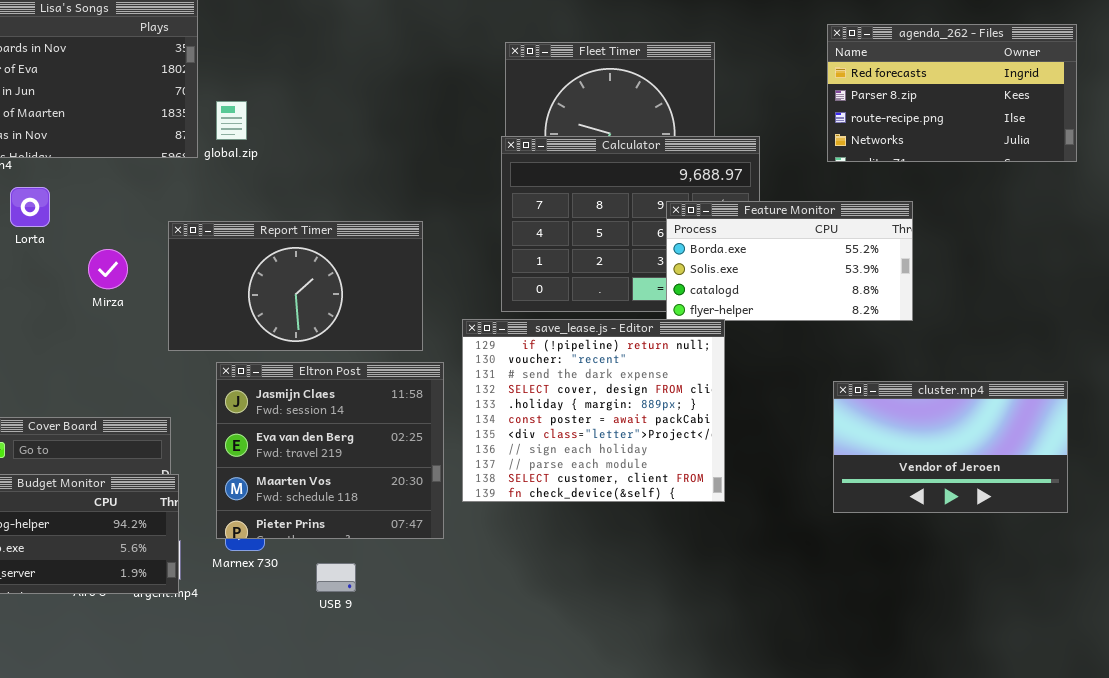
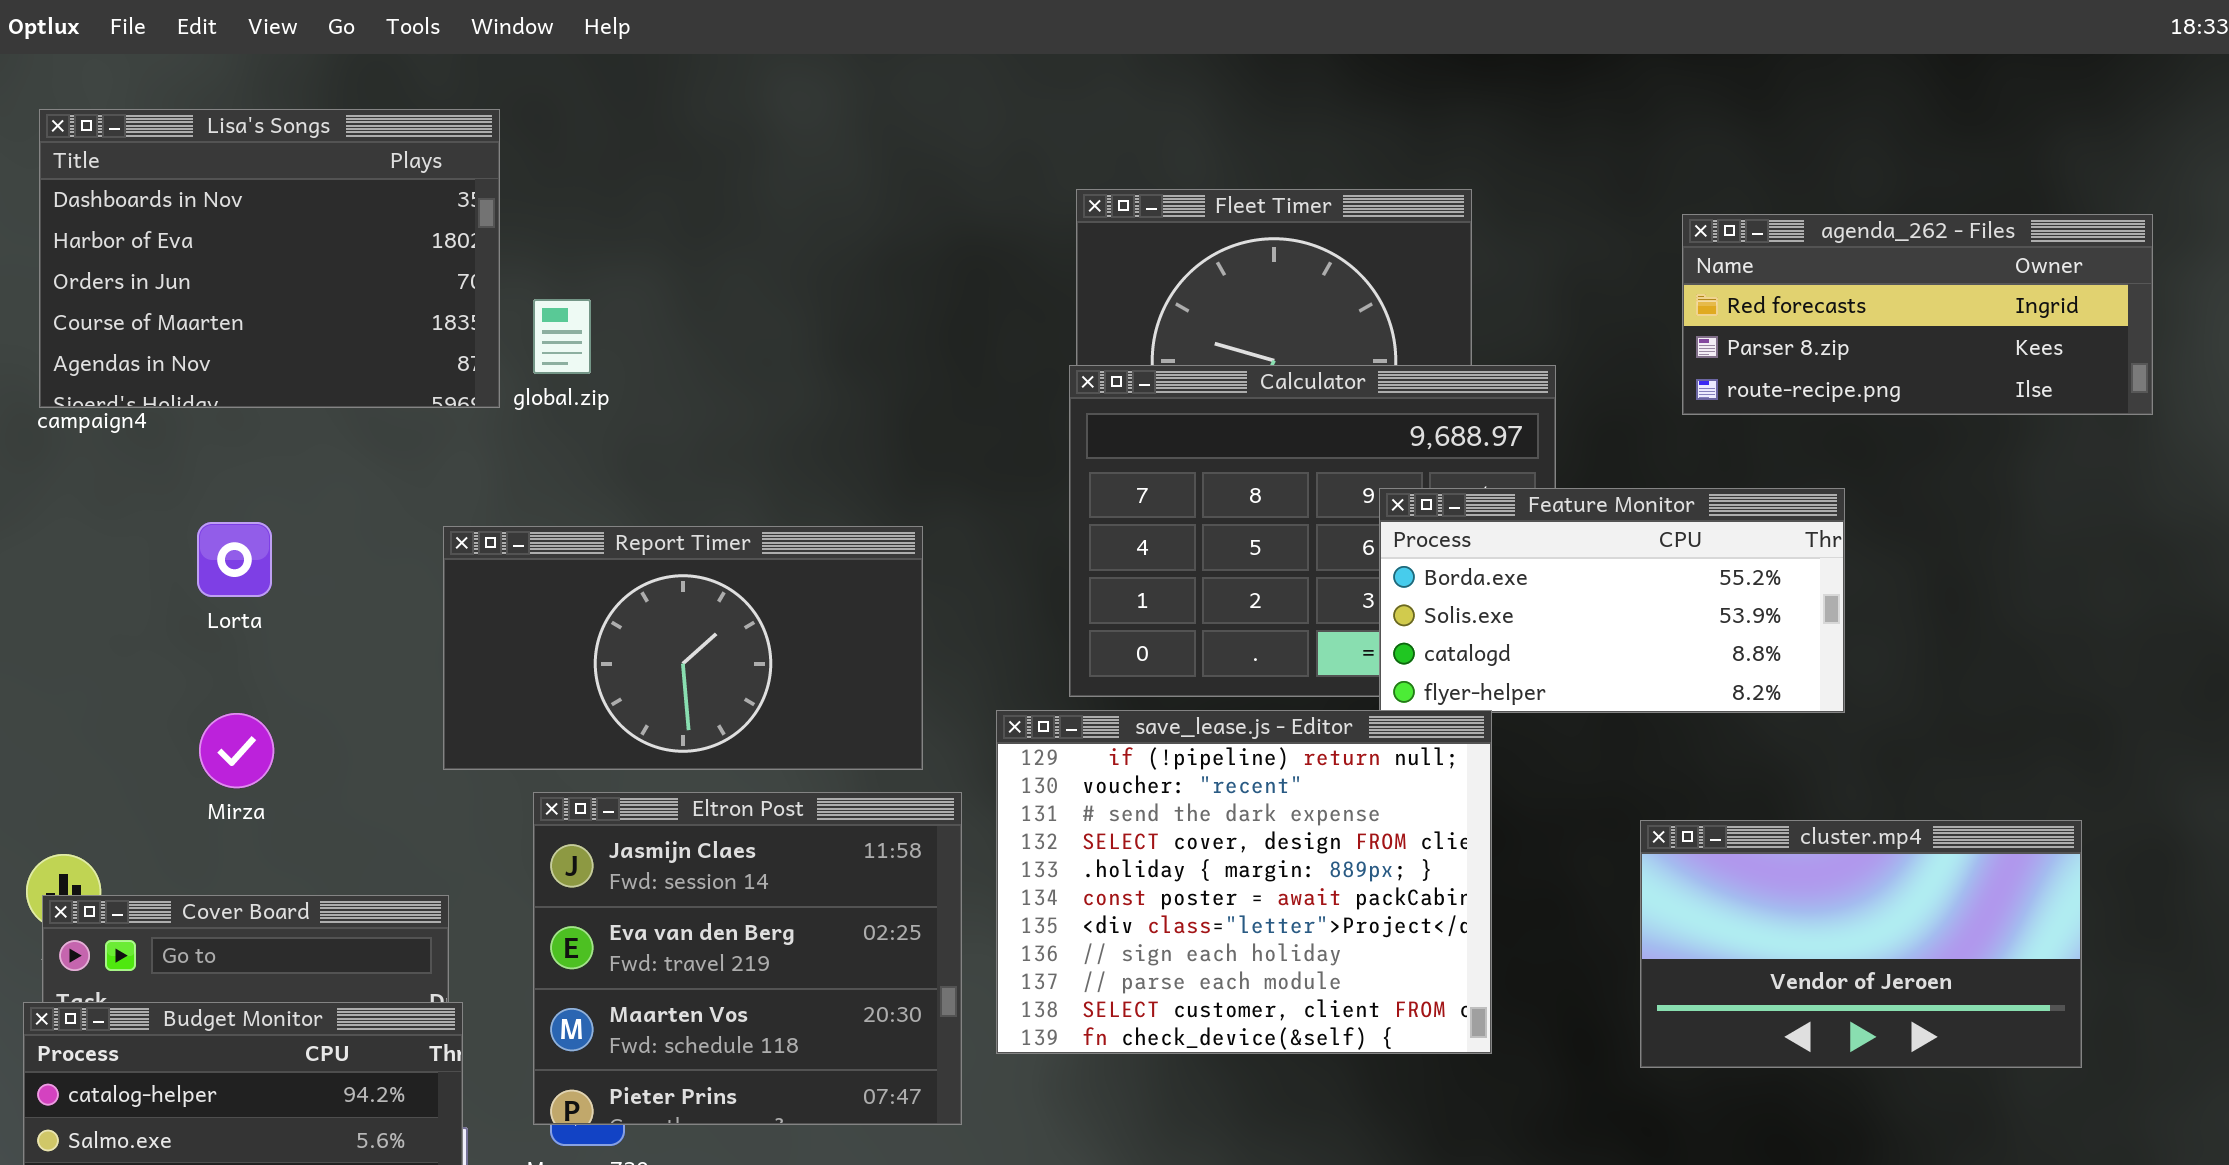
agenda_262 - Files: [827,24,1077,162] -> [1682,214,2153,415], resized
Lorta: [10,187,50,227] -> [197,522,272,597], moved
Mirza: [88,249,128,289] -> [199,713,274,788], moved
cluster.mp4: [833,381,1068,513] -> [1640,820,2082,1068], moved

